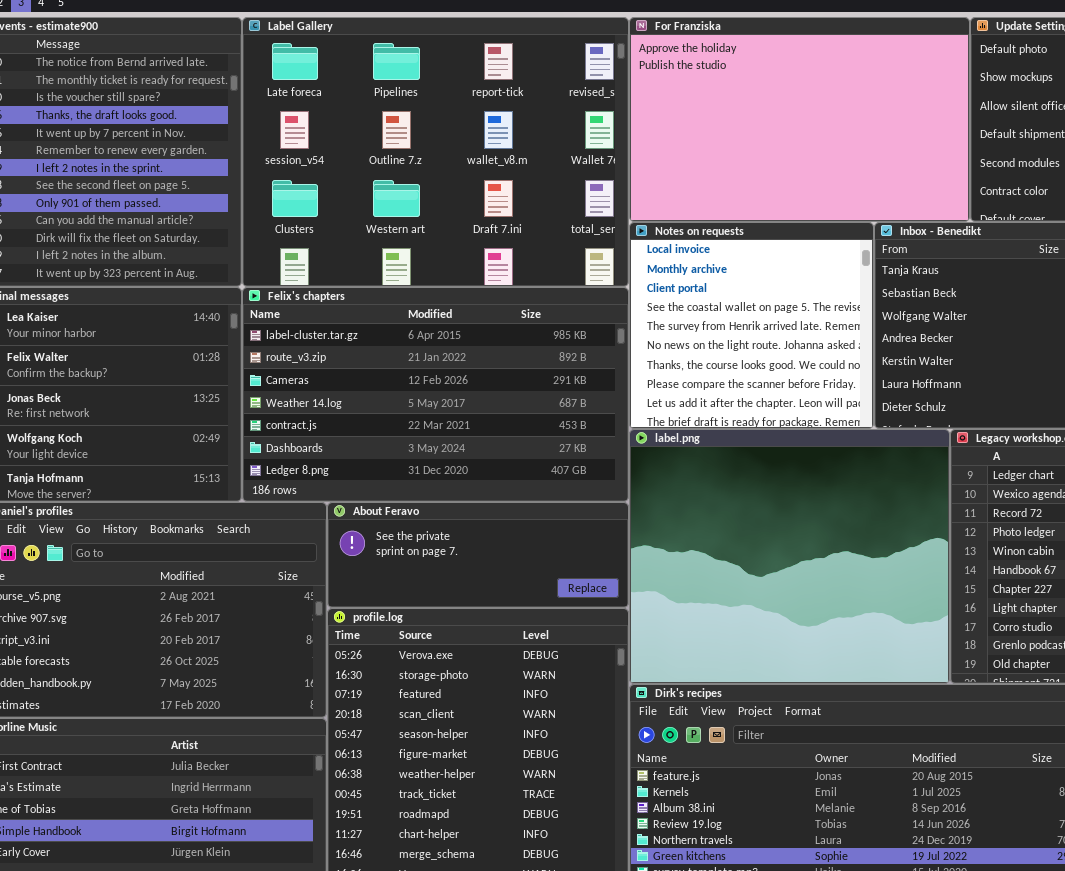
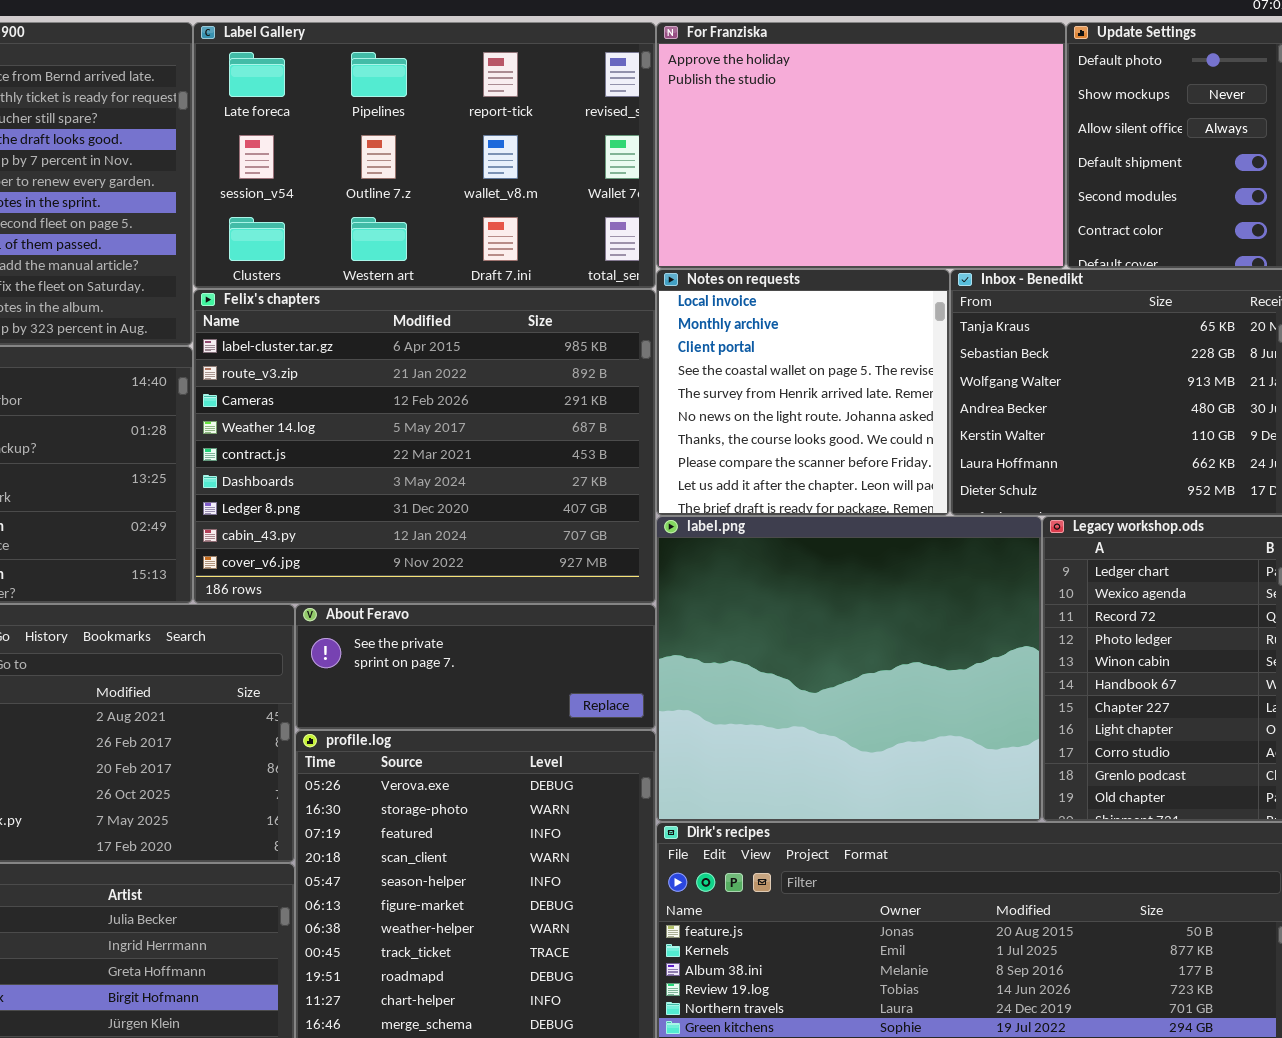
Label Gallery: [242,17,629,287] -> [193,22,656,289], resized
Felix's chapters: [242,287,629,502] -> [193,289,656,604], resized

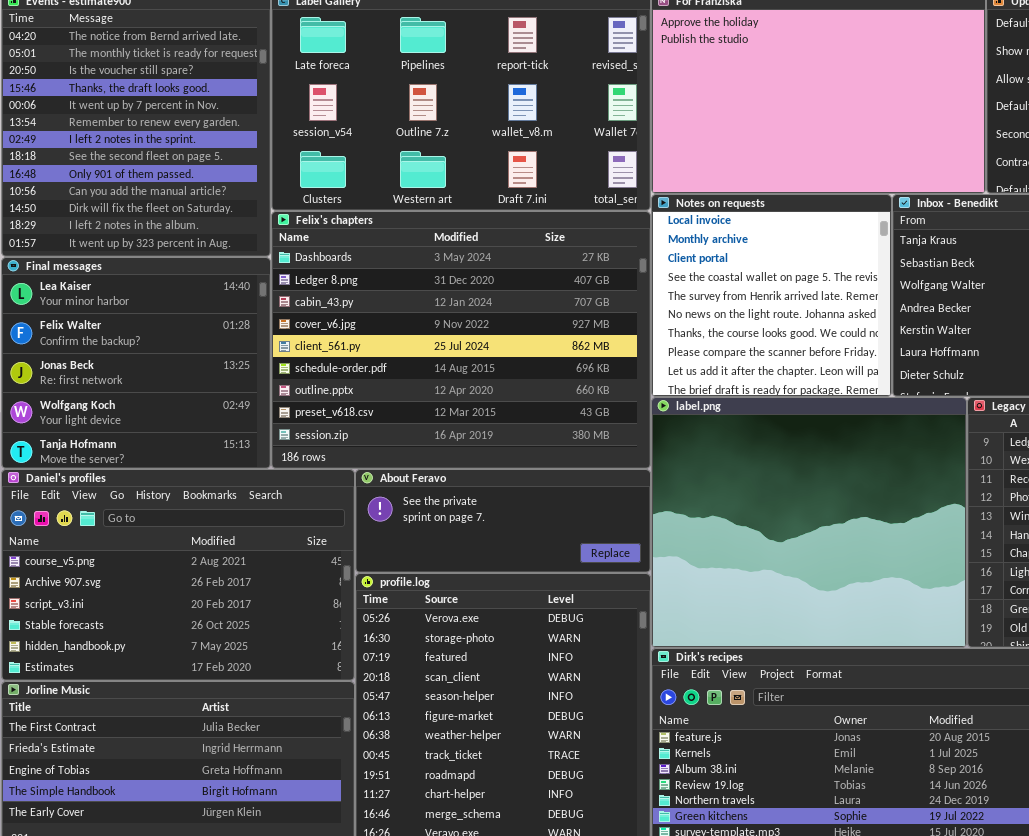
Felix's chapters: [193,289,656,604] -> [271,211,651,469], scrolled down 5 rows

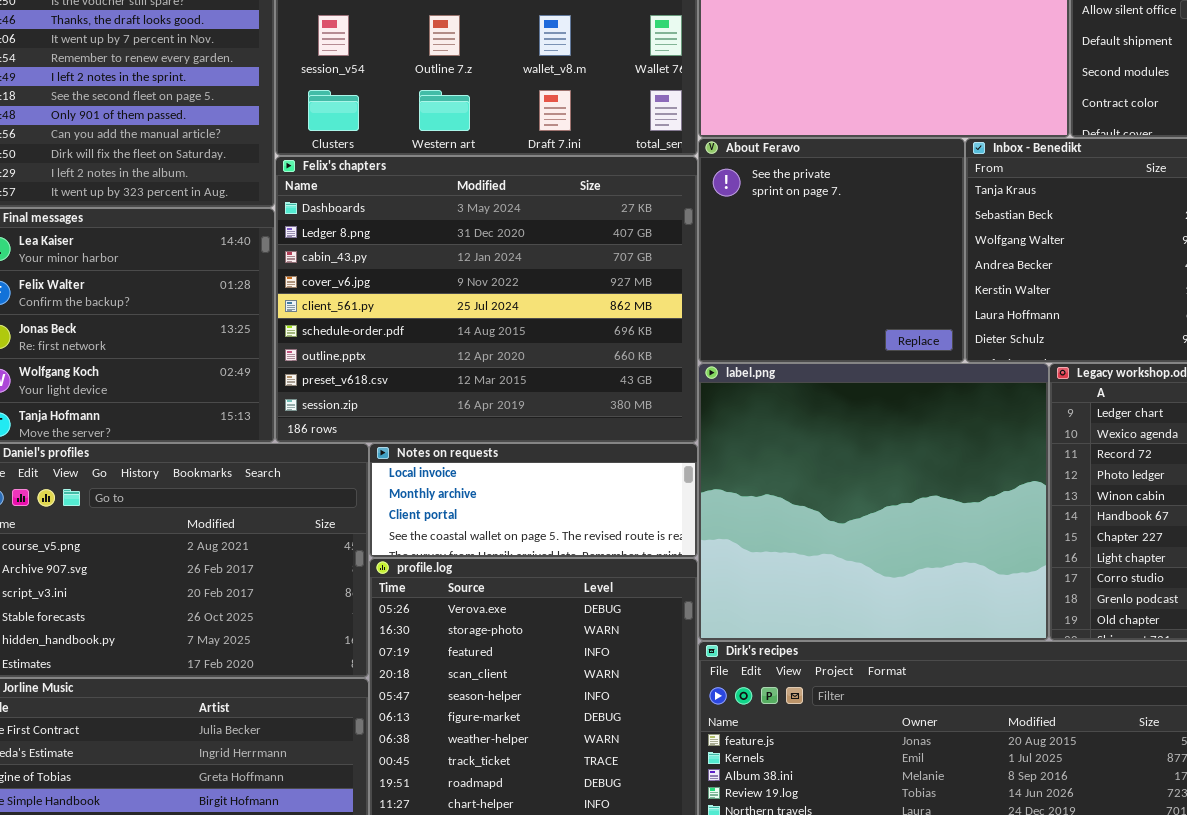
Notes on requests: [651,194,892,397] -> [369,443,698,558], moved, resized
About Feravo: [355,469,651,573] -> [698,138,965,363], moved, resized

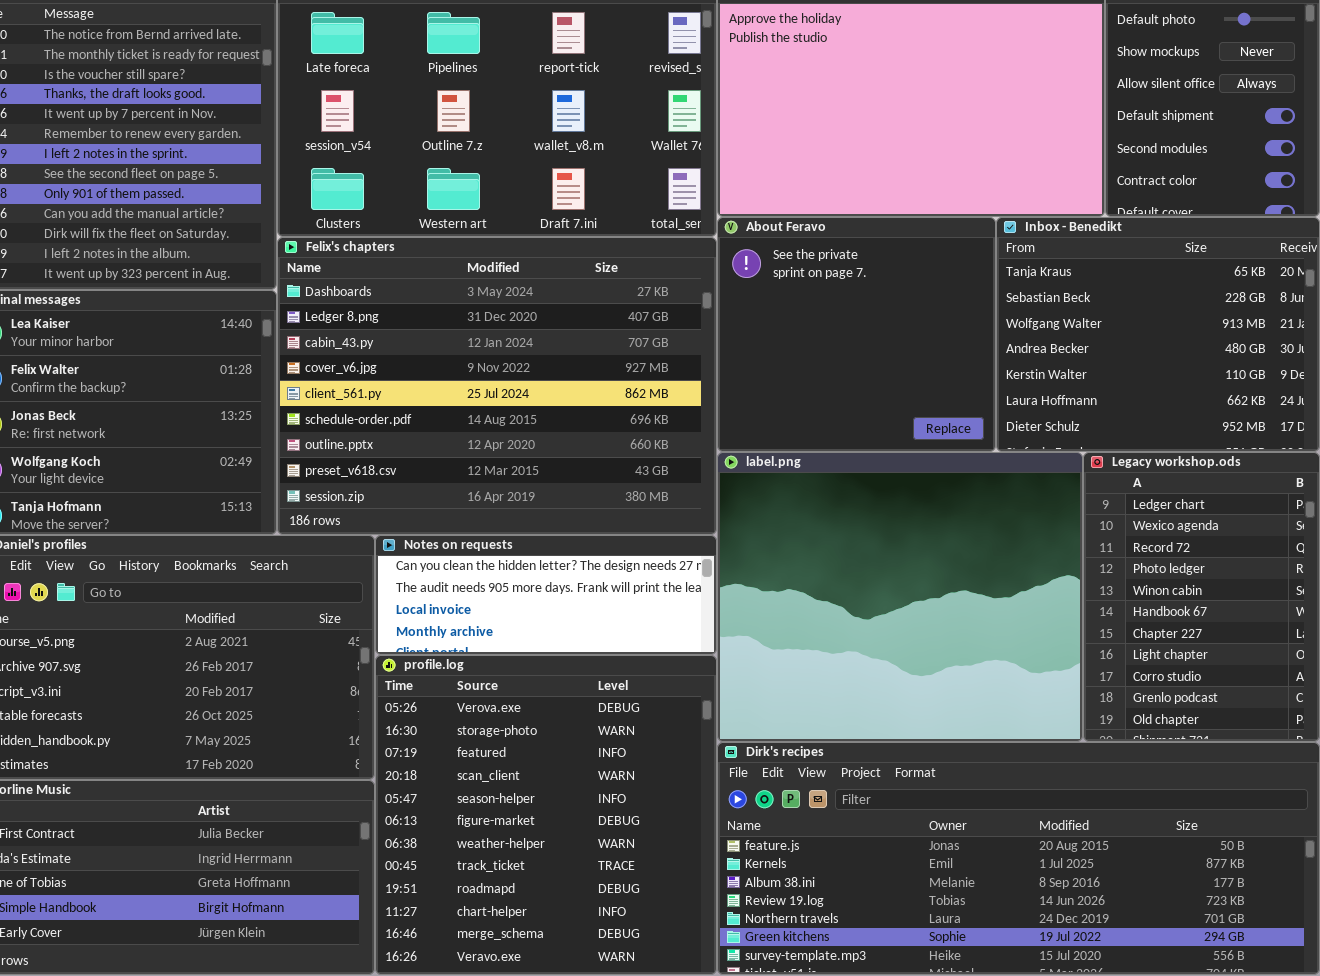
Notes on requests: [369,443,698,558] -> [375,535,717,655], scrolled up 2 rows

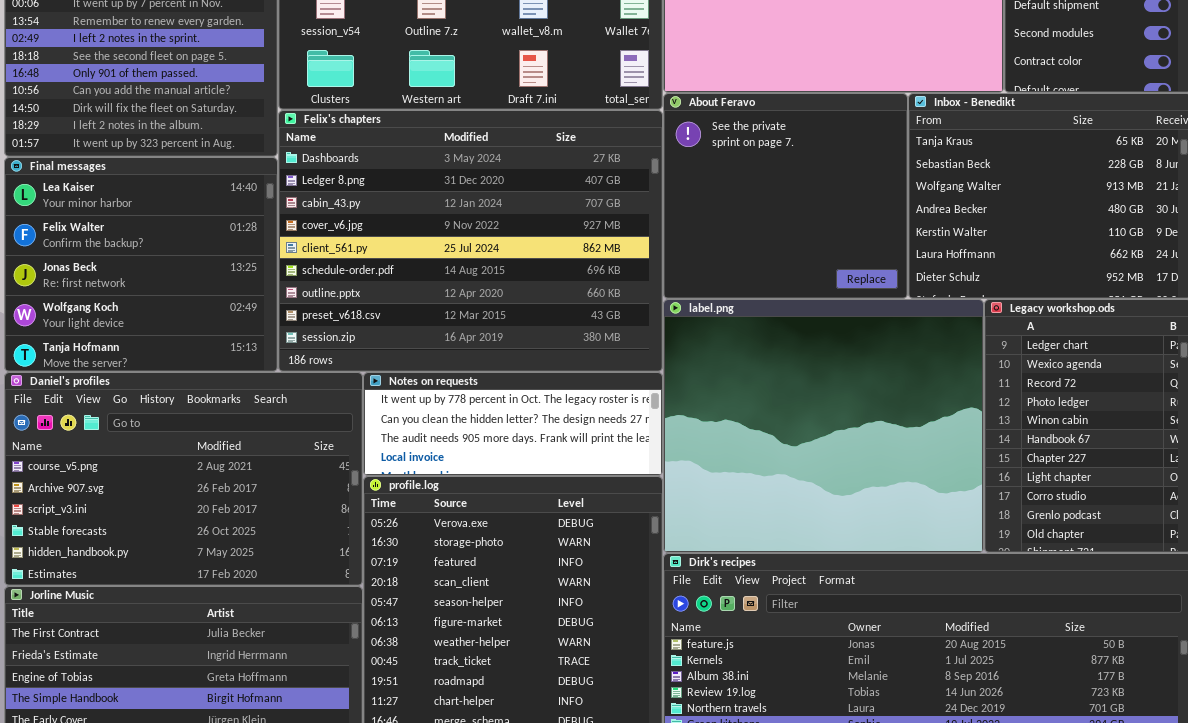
Notes on requests: [375,535,717,655] -> [363,372,663,476], scrolled up 1 row

